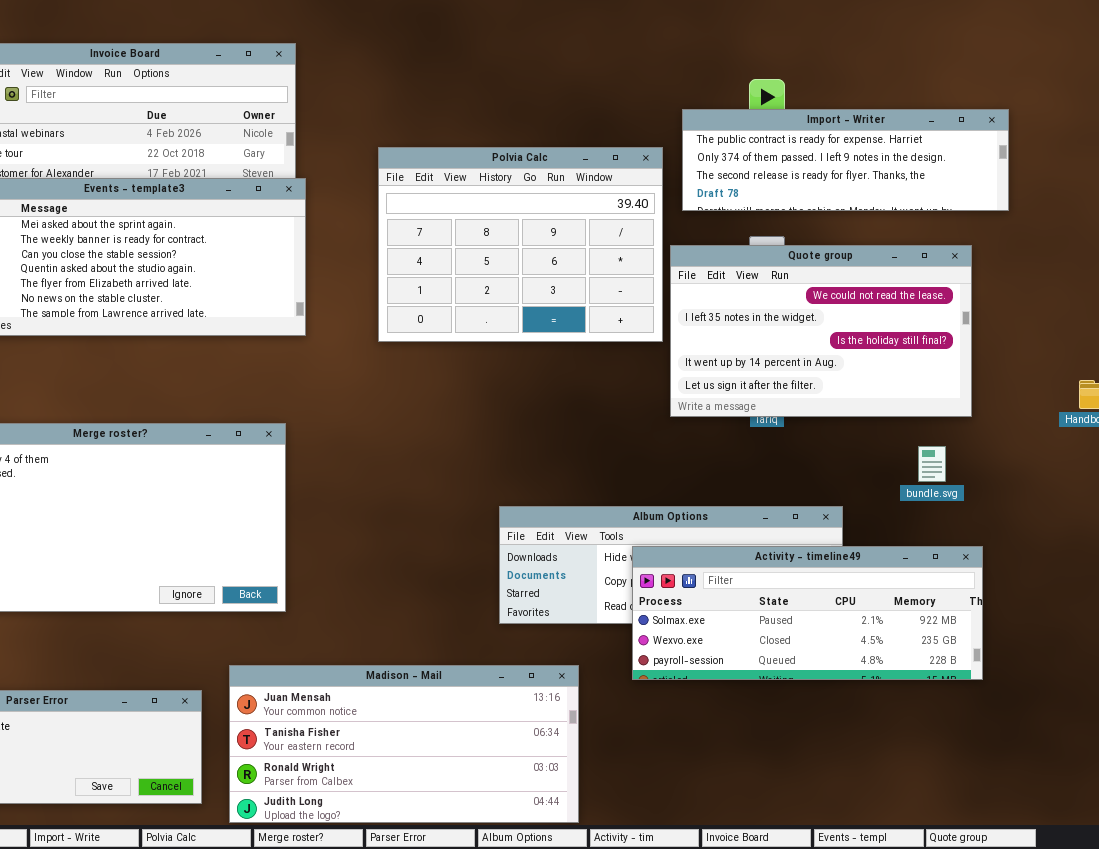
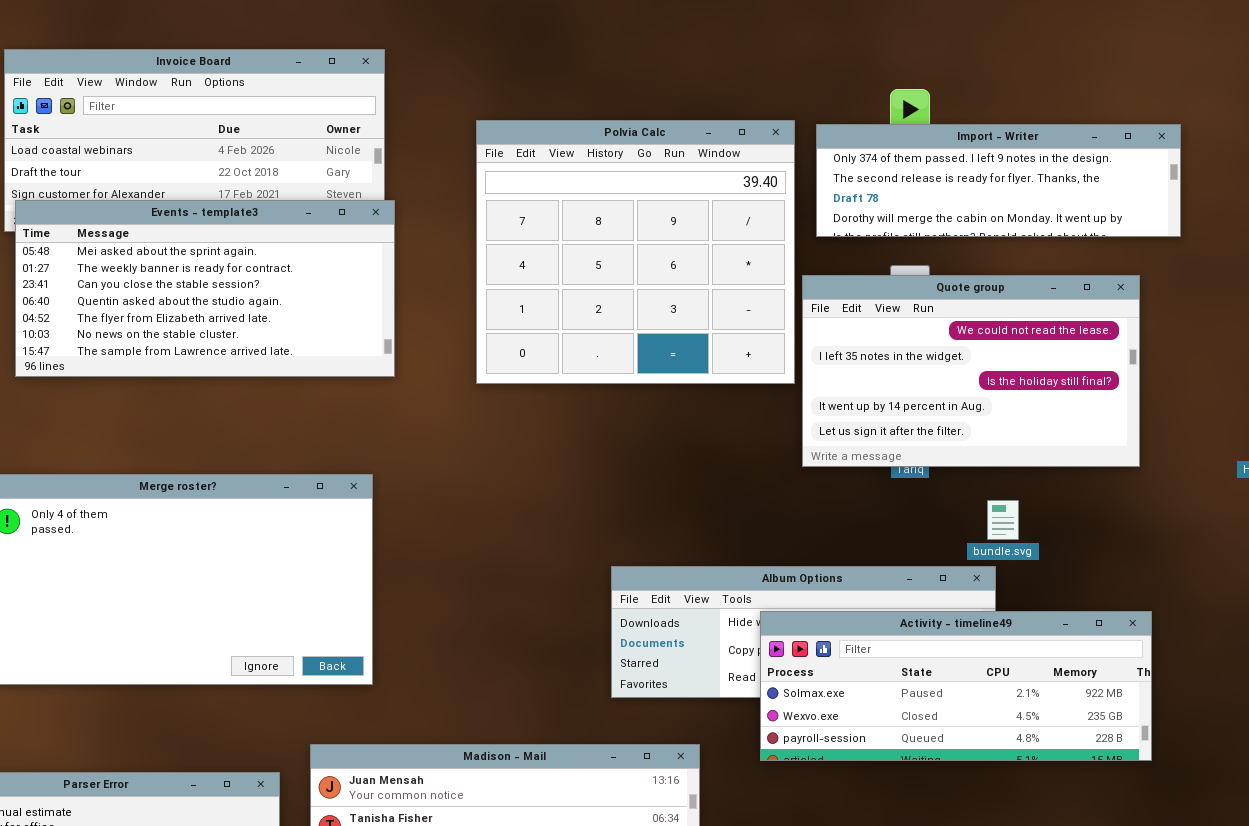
Import - Writer: [682,109,1009,211] -> [816,124,1181,237], scrolled down 1 row
Polvia Calc: [378,147,663,342] -> [476,120,795,384], resized
bundle.svg: [918,446,946,482] -> [987,500,1019,540], moved

